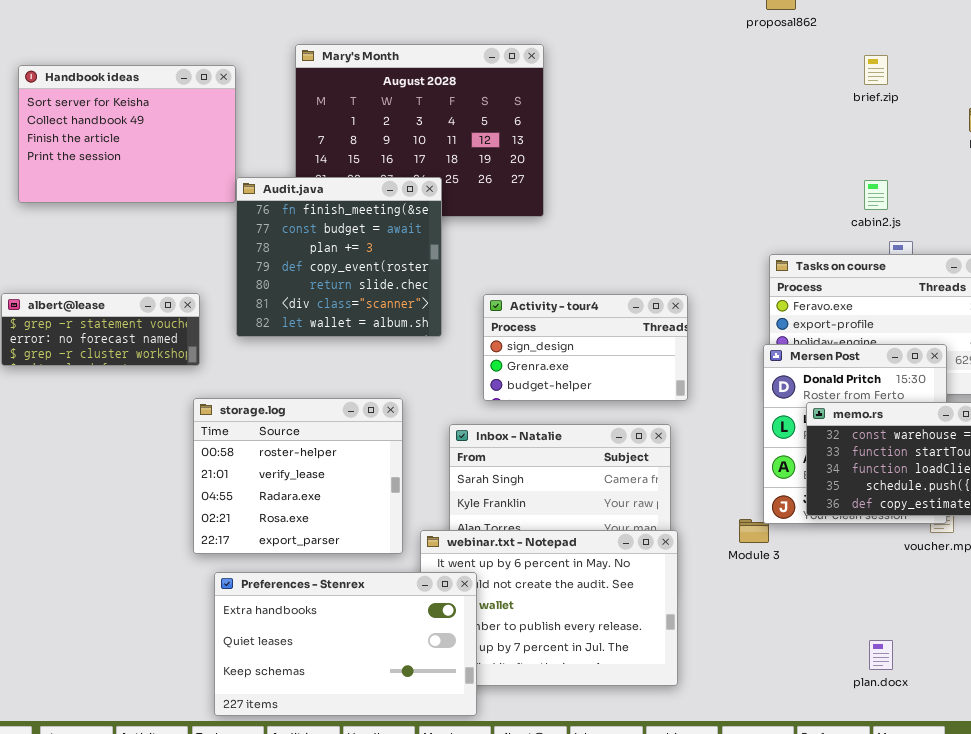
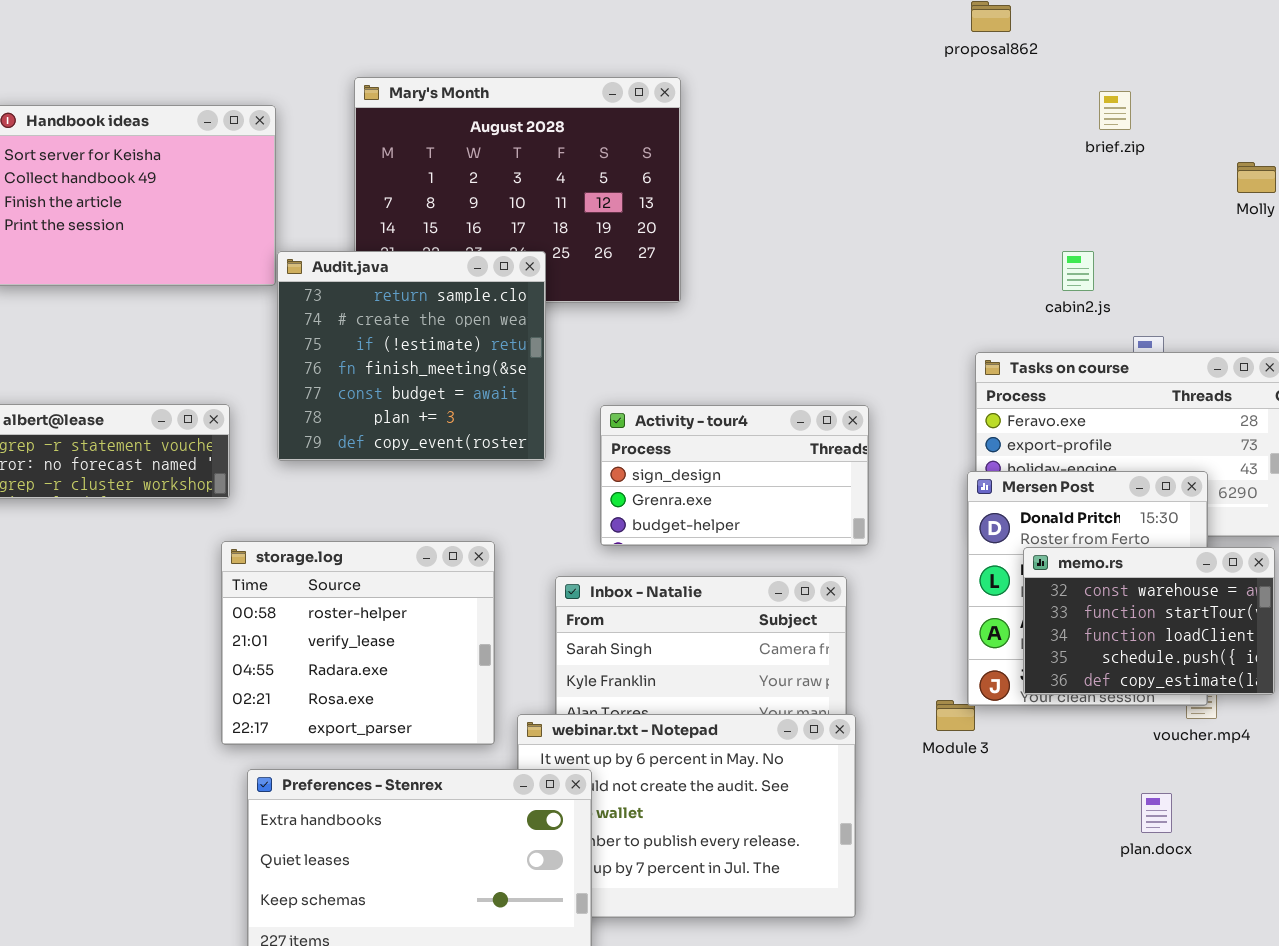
Audit.java: [236,177,442,337] -> [277,251,546,461], scrolled up 3 rows
cabin2.js: [864,180,888,210] -> [1062,251,1094,291], moved
plan.docx: [869,640,893,670] -> [1141,793,1172,833], moved

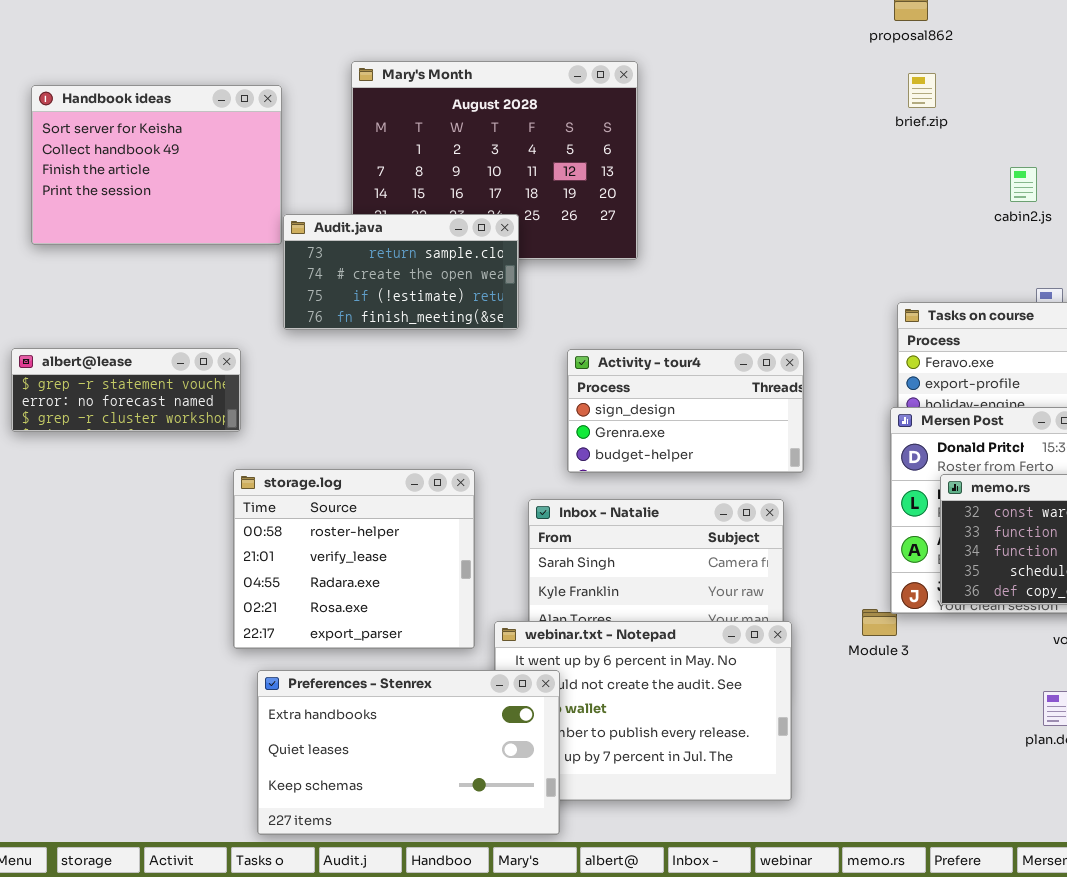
brief.zip: [1099,91,1131,130] -> [908,73,936,108], moved
Audit.java: [277,251,546,461] -> [283,214,519,330], resized
cabin2.js: [1062,251,1094,291] -> [1010,167,1037,202], moved

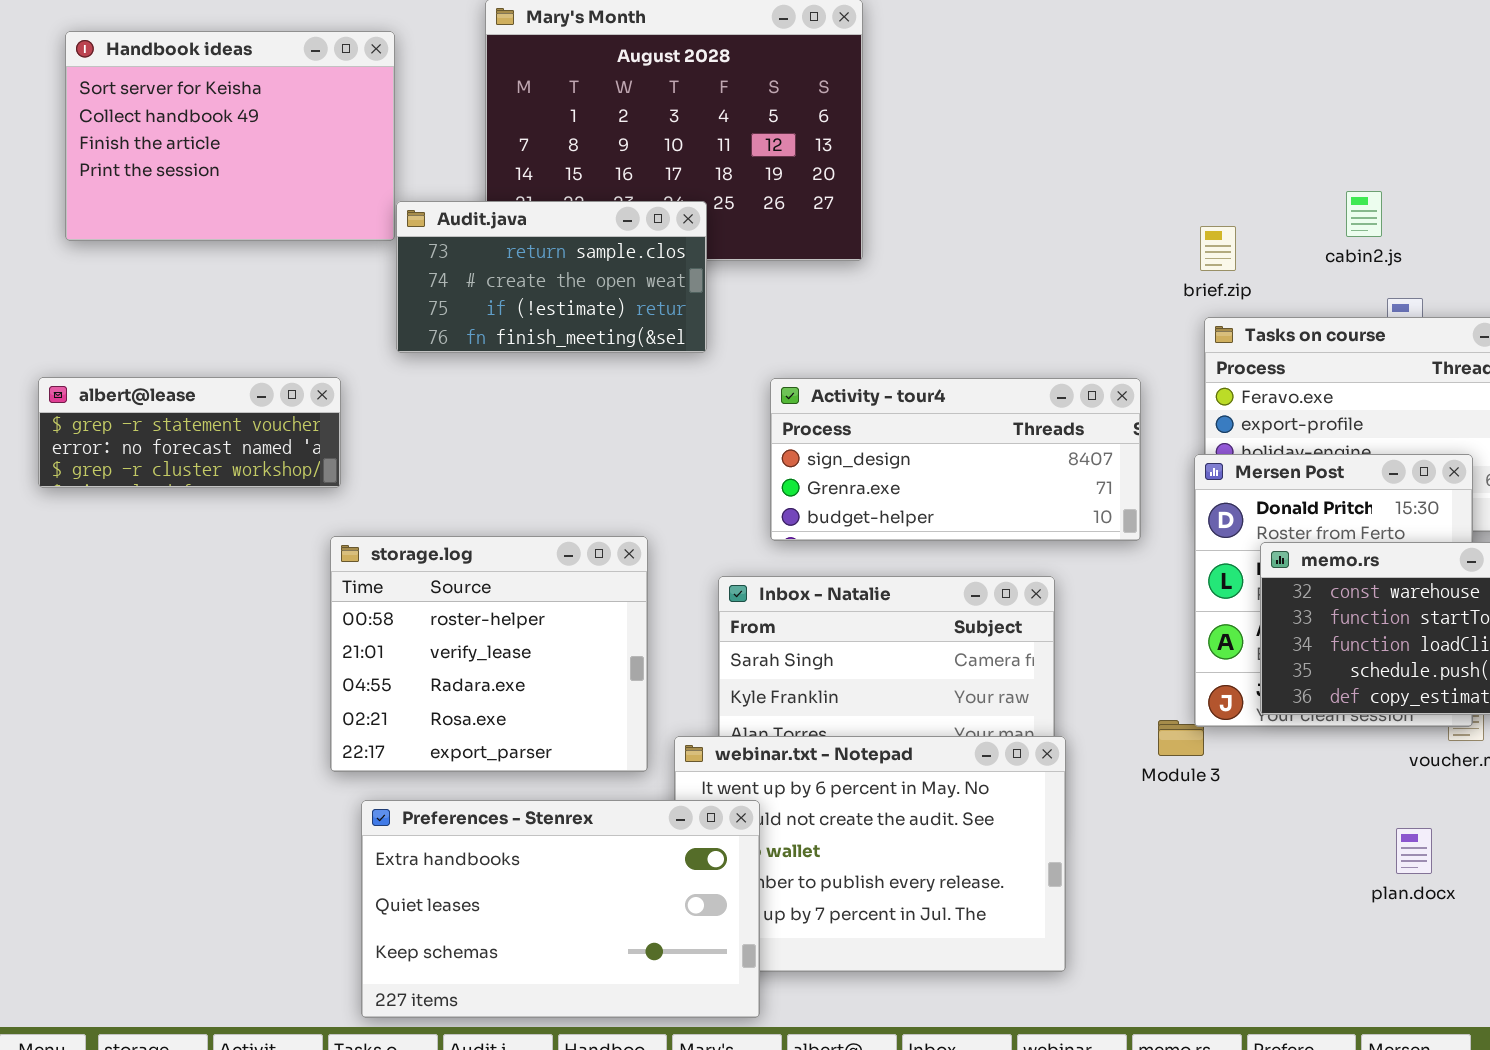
brief.zip: [908,73,936,108] -> [1200,226,1236,271], moved
cabin2.js: [1010,167,1037,202] -> [1346,191,1382,237], moved
Activity - tour4: [567,349,804,473] -> [770,378,1141,541], resized

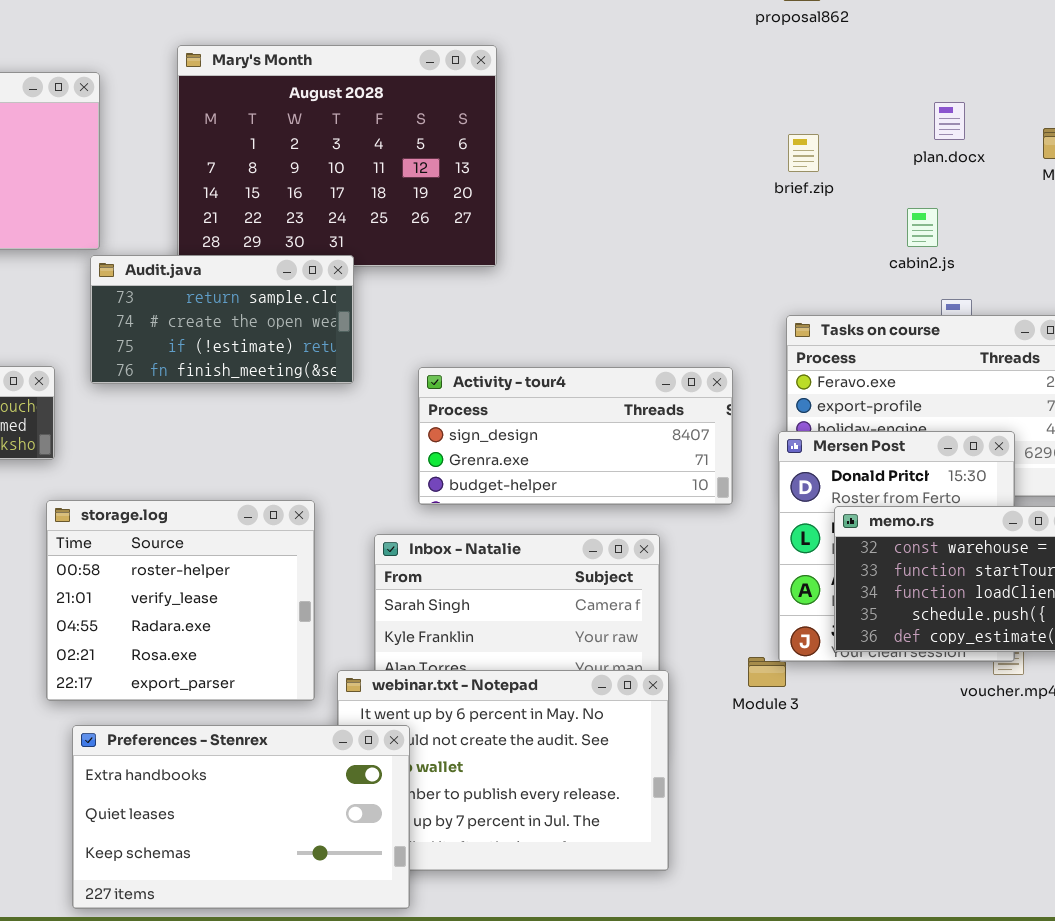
Audit.java: [396,201,707,353] -> [90,255,354,384], moved
brief.zip: [1200,226,1236,271] -> [788,134,819,172], moved
plan.docx: [1396,828,1432,874] -> [934,102,965,140], moved

